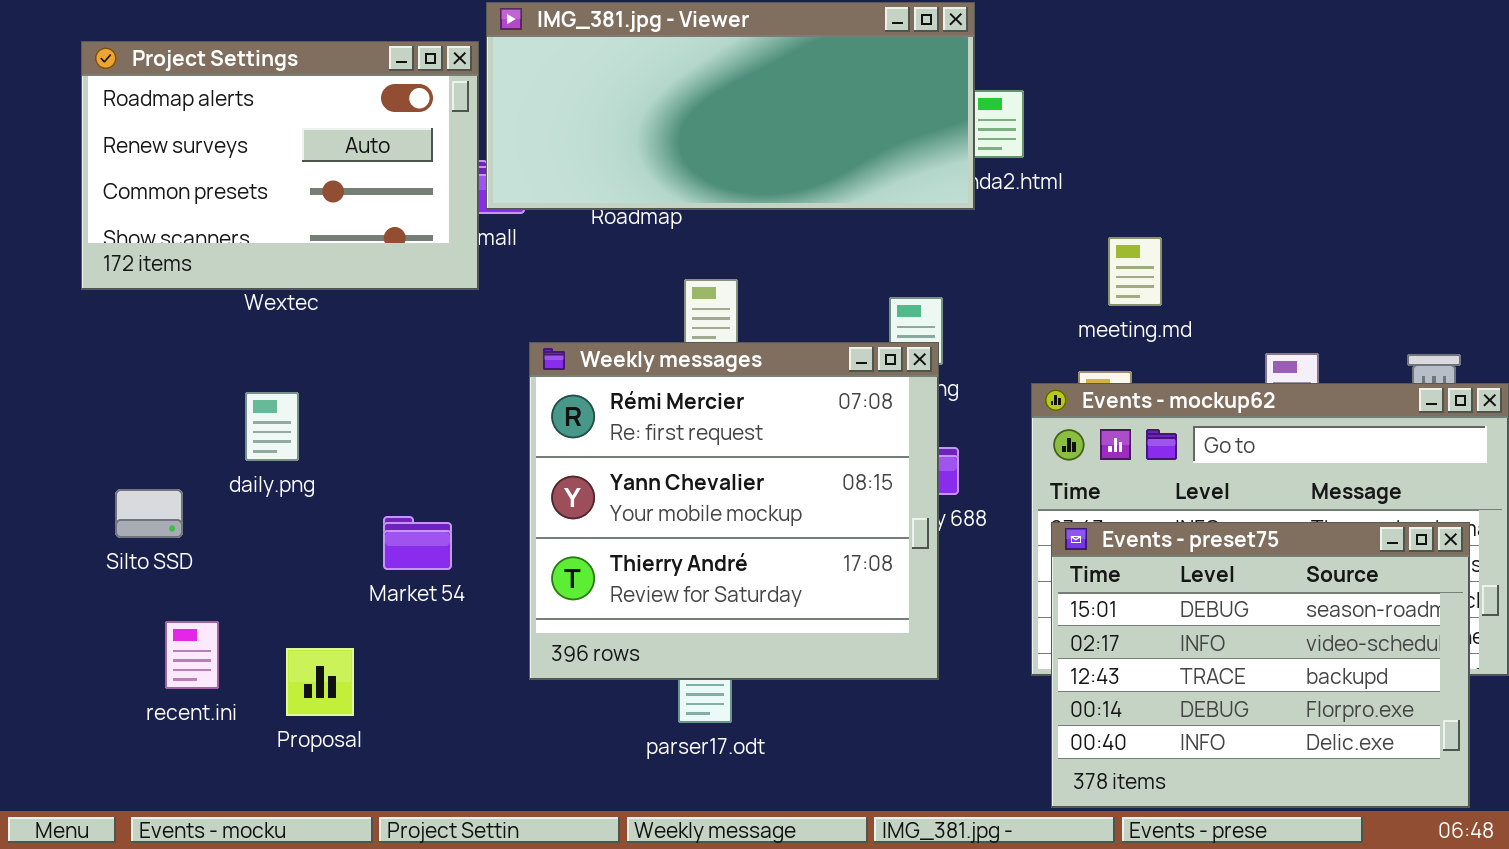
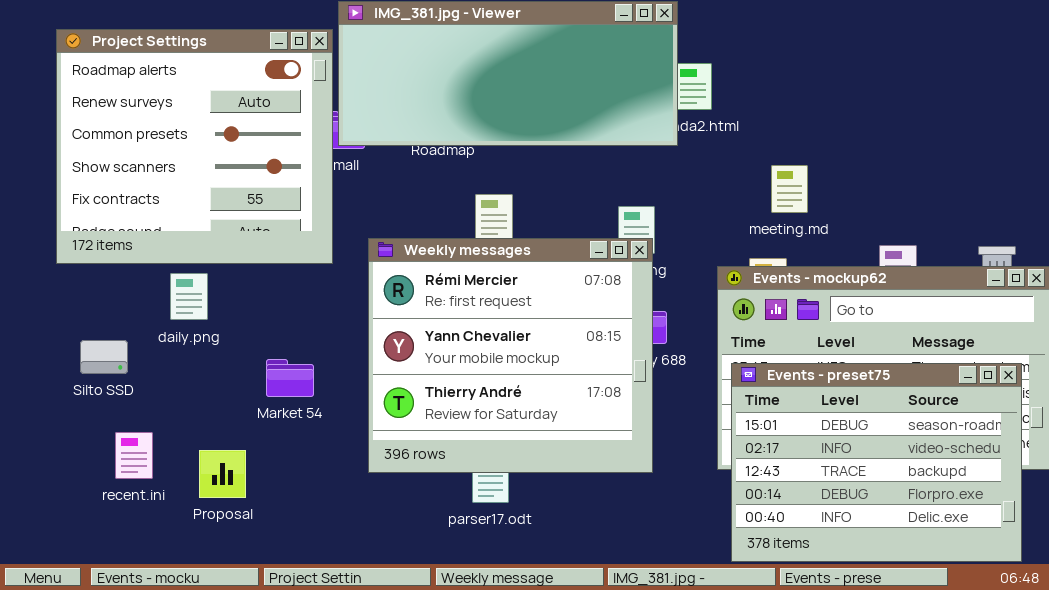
Project Settings: [81,41,479,290] -> [56,29,333,264], resized

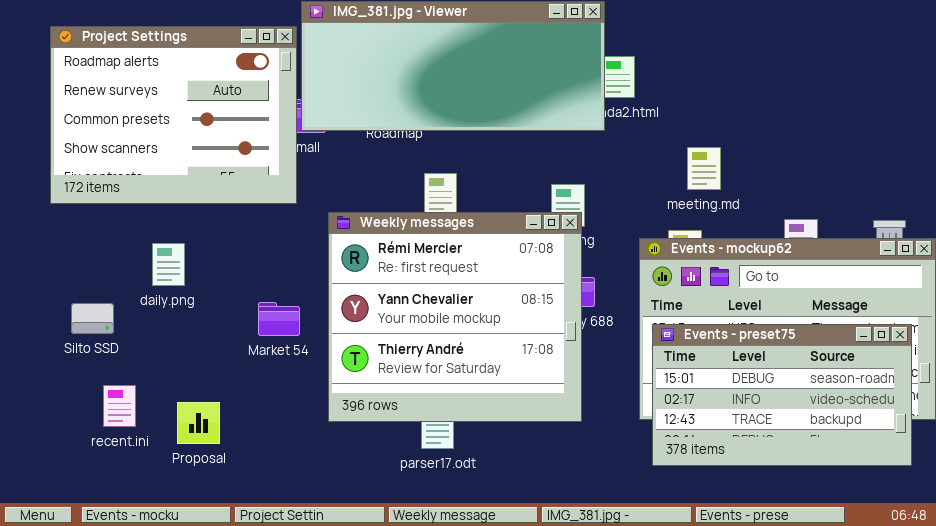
Project Settings: [56,29,333,264] -> [50,26,297,204], resized
Market 54: [266,359,314,397] -> [258,302,300,336], moved
Events - preset75: [731,363,1022,562] -> [652,324,912,466], resized

